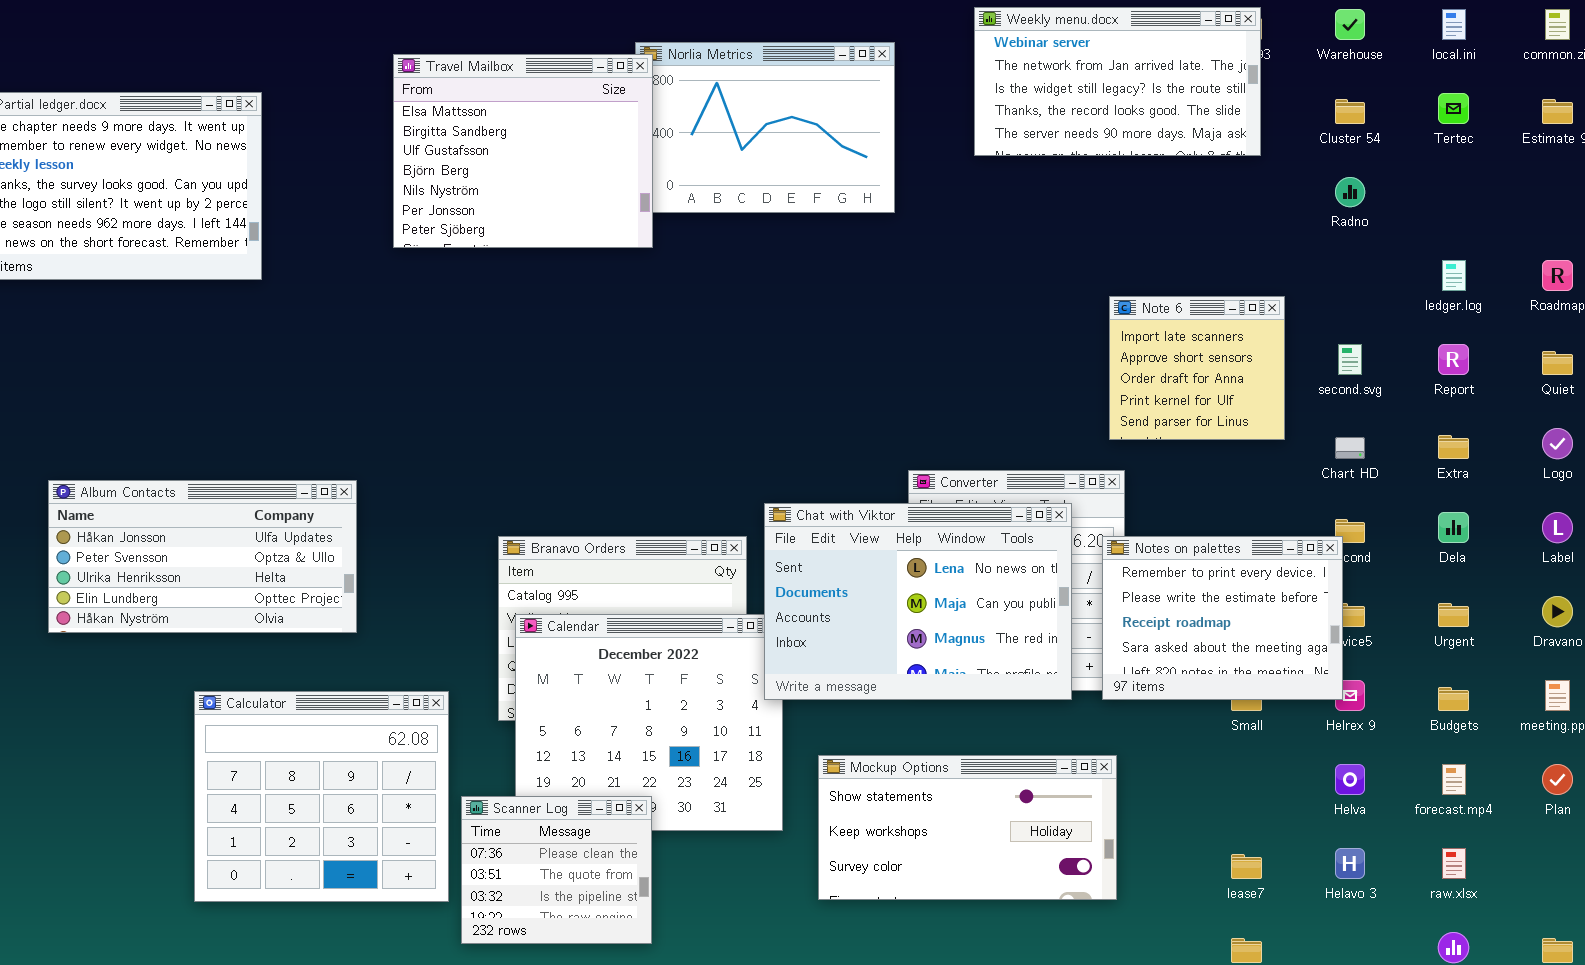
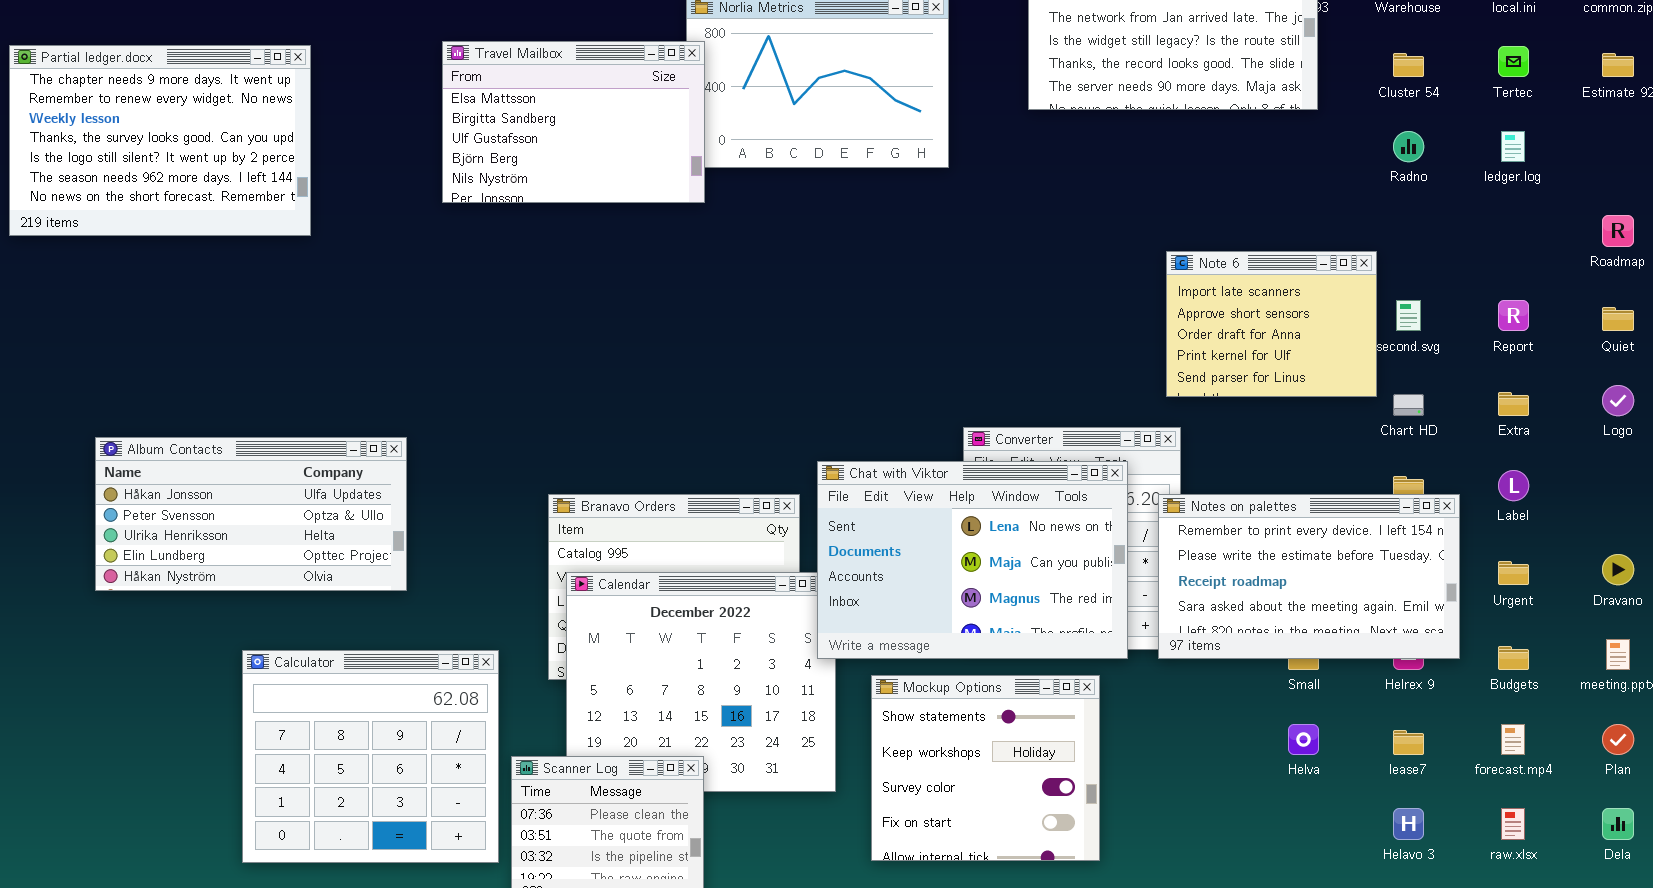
Travel Mailbox: [393,54,653,248] -> [442,41,705,203], resized
ledger.log: [1442,260,1466,291] -> [1501,131,1525,162], moved
Note 6: [1109,296,1285,440] -> [1166,251,1377,397], resized
Dela: [1438,512,1469,543] -> [1602,808,1634,840], moved
Label: [1542,512,1573,543] -> [1498,470,1529,501], moved
Notes on palettes: [1102,536,1343,700] -> [1158,494,1460,659], resized
Mockup Options: [818,755,1117,900] -> [871,675,1100,861], resized
Helva: [1335,764,1365,795] -> [1288,724,1319,755], moved
lease7: [1231,854,1262,879] -> [1393,730,1424,755], moved

